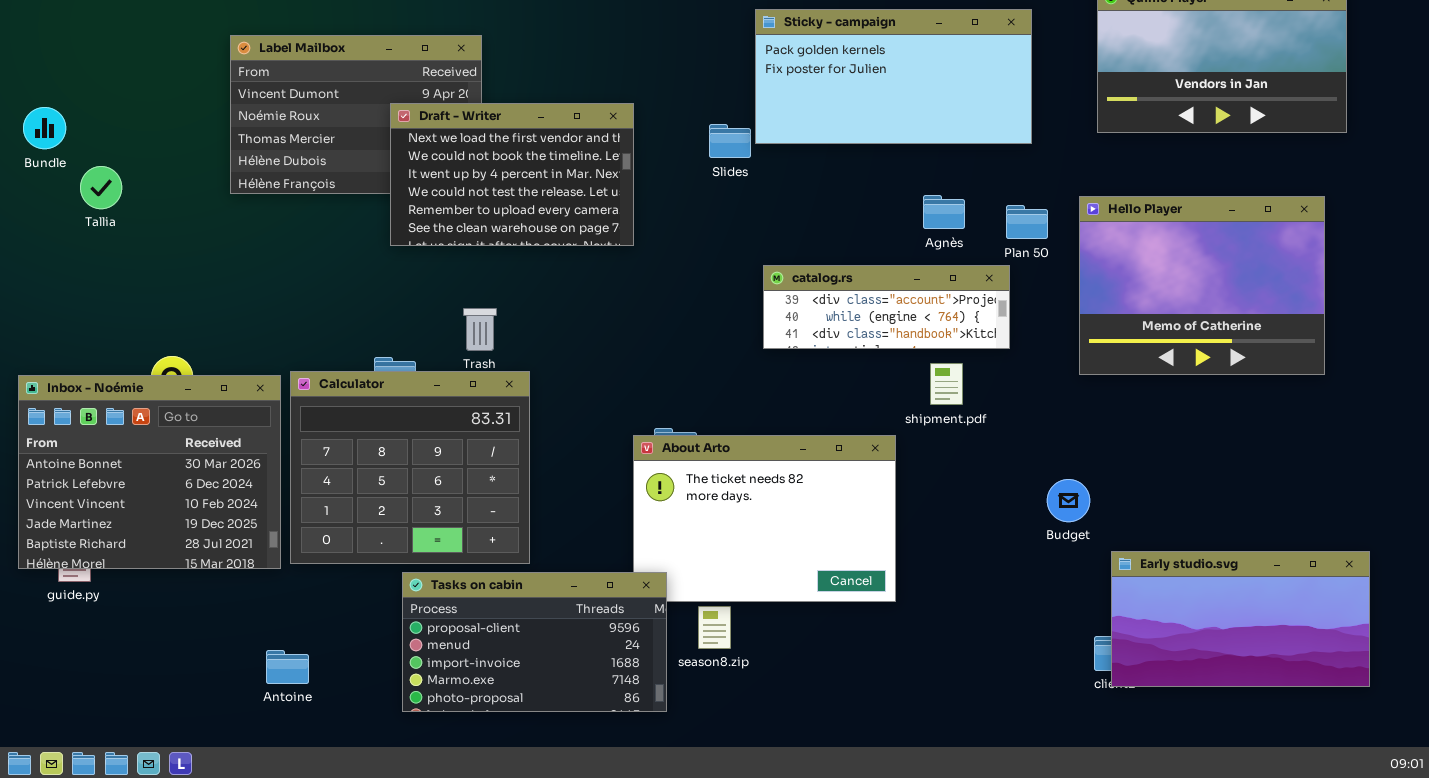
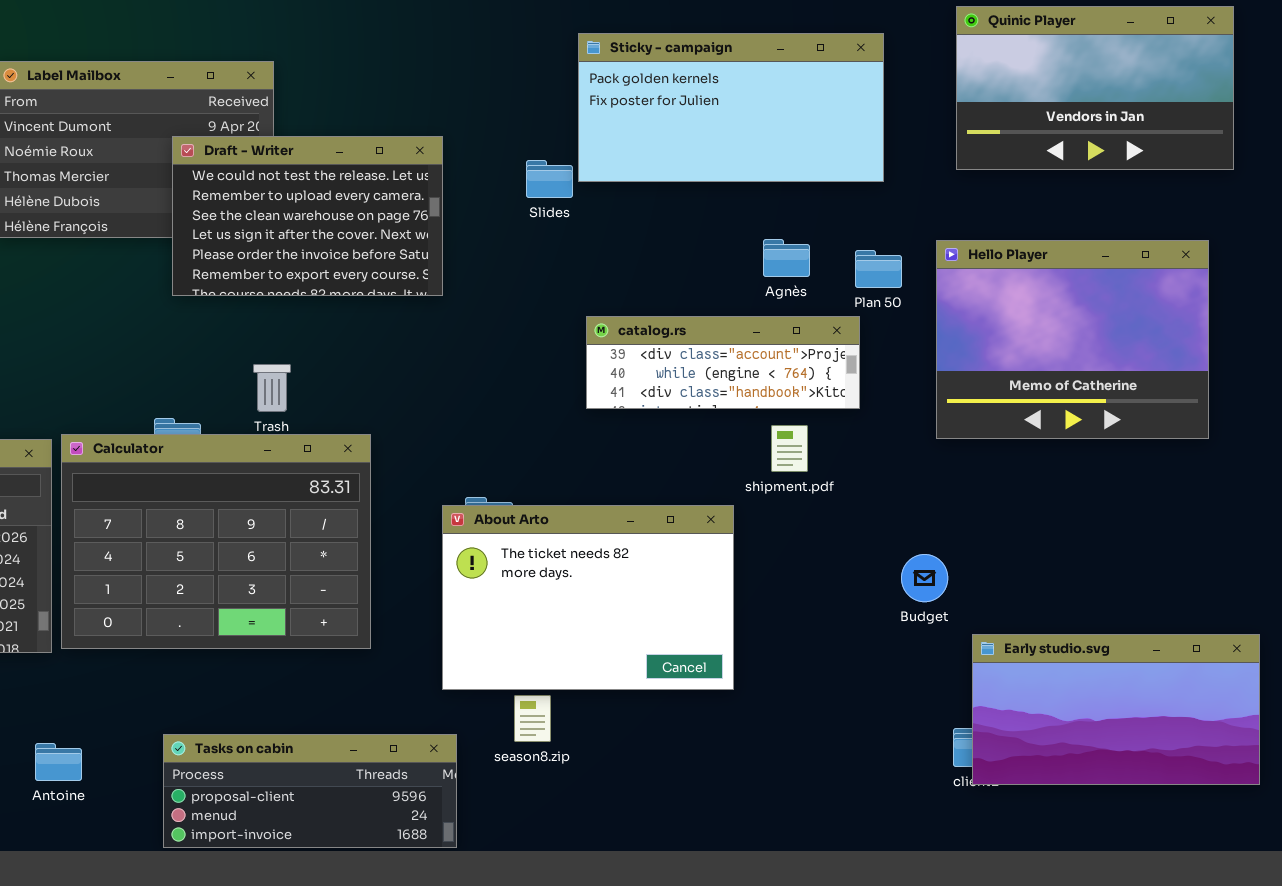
Draft - Writer: [390,103,634,246] -> [172,136,443,296], scrolled down 3 rows
Calculator: [290,371,530,564] -> [61,434,371,649], resized
Tasks on cabin: [402,572,667,712] -> [163,734,457,848], moved, resized

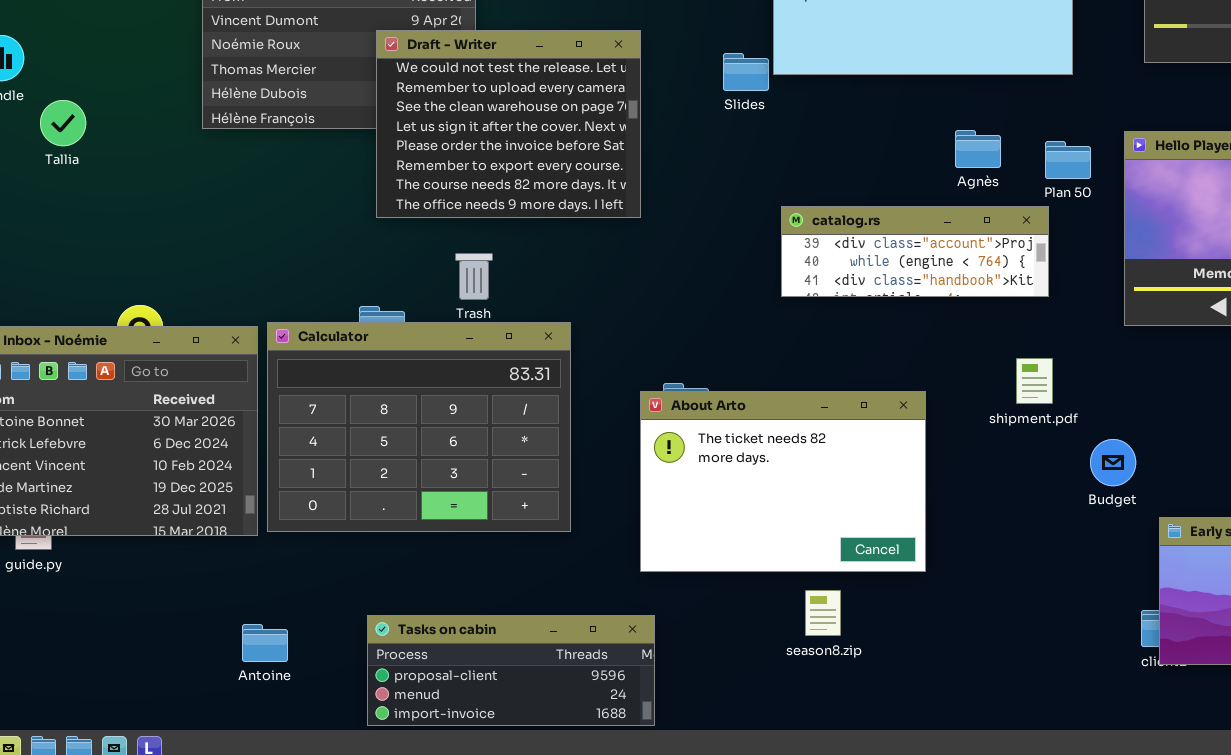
Draft - Writer: [172,136,443,296] -> [376,30,641,218], resized
shipment.pdf: [771,425,808,472] -> [1016,358,1053,404], moved
season8.zip: [514,695,551,742] -> [805,590,841,636], moved

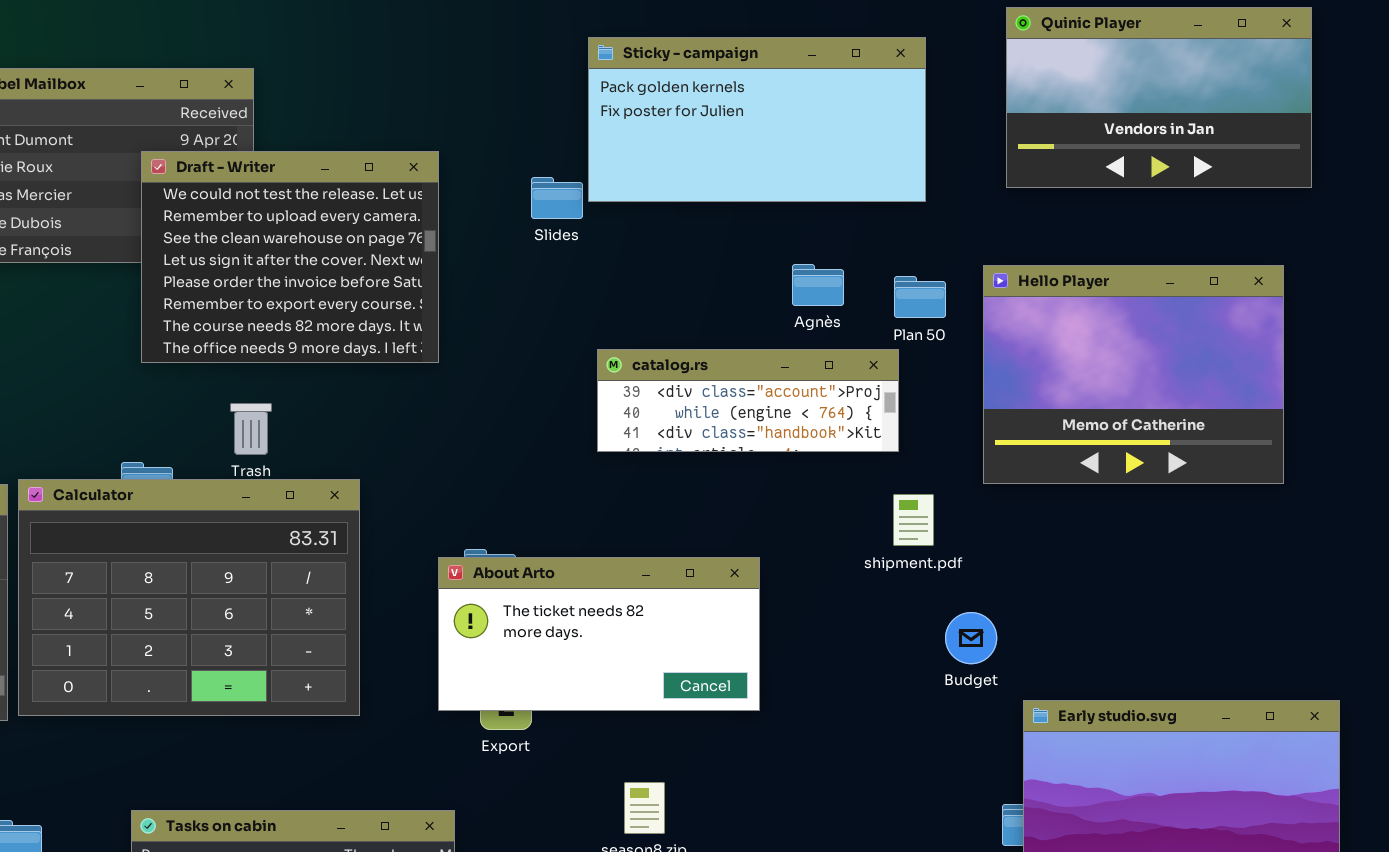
shipment.pdf: [1016,358,1053,404] -> [893,494,934,546], moved
About Arto: [640,391,926,572] -> [438,557,760,711], resized

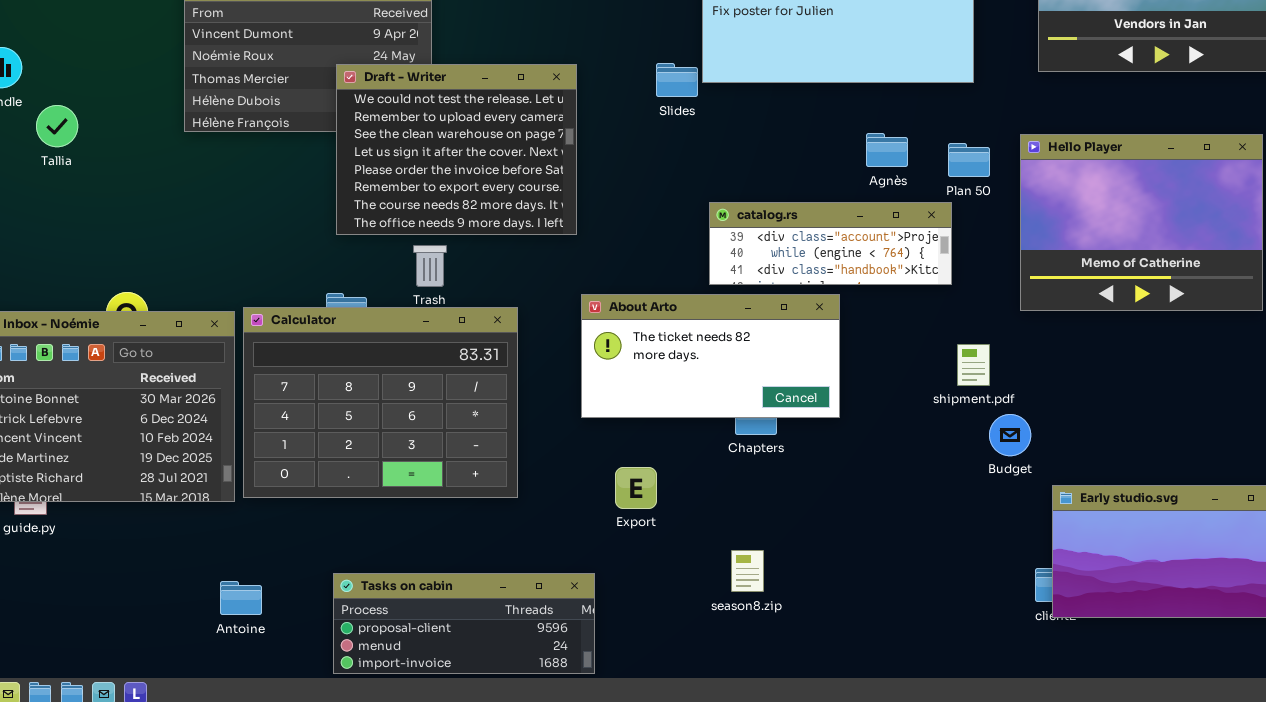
Draft - Writer: [141,151,439,363] -> [336,64,577,235], moved
shipment.pdf: [893,494,934,546] -> [957,344,990,386], moved
About Arto: [438,557,760,711] -> [581,294,840,418], moved

